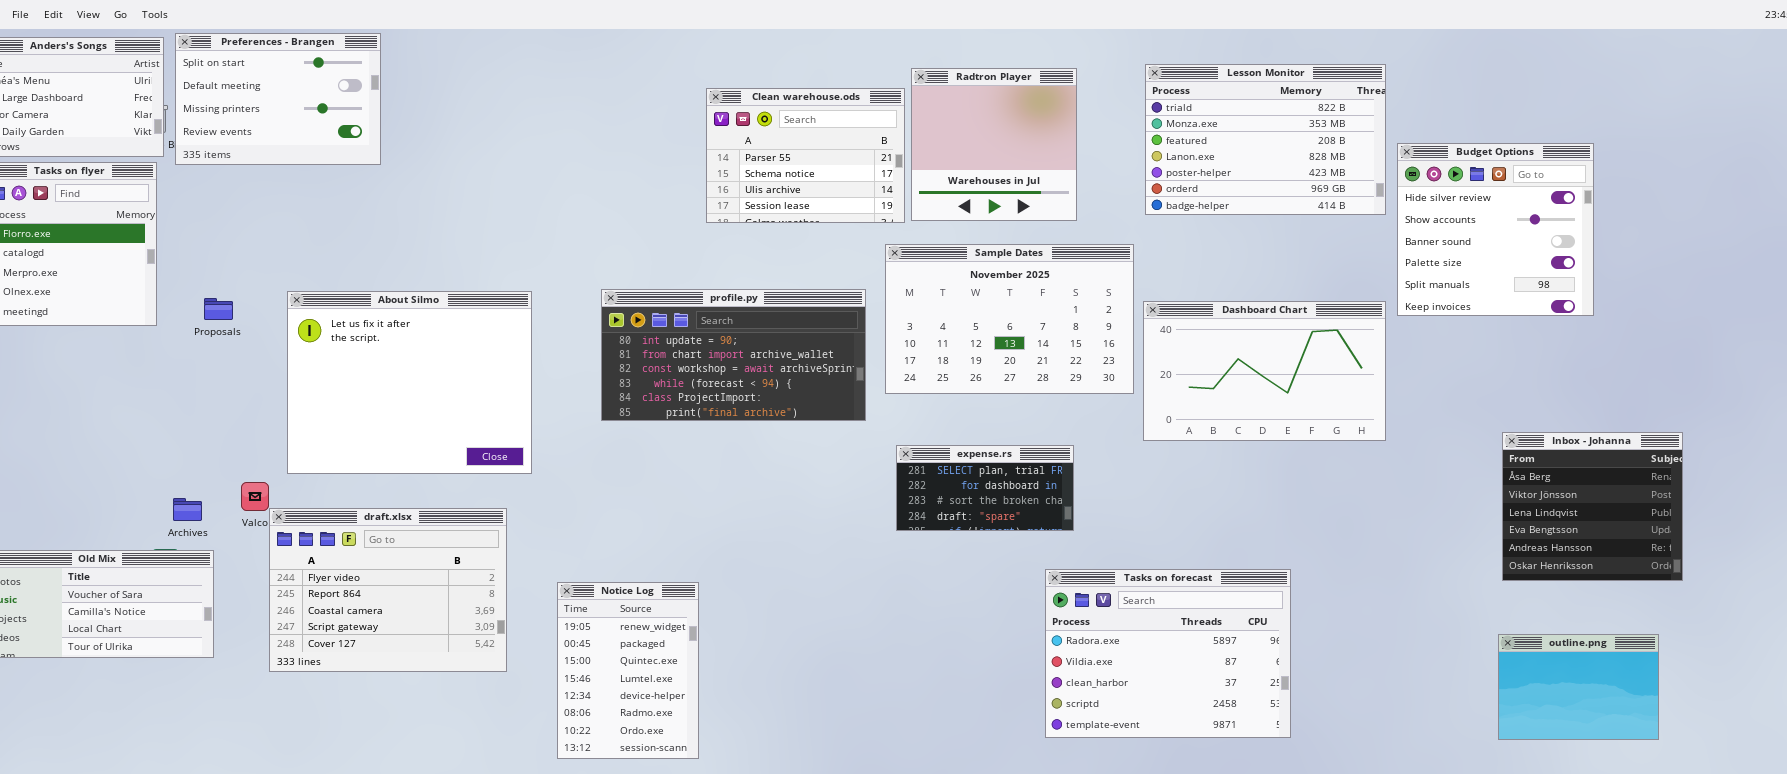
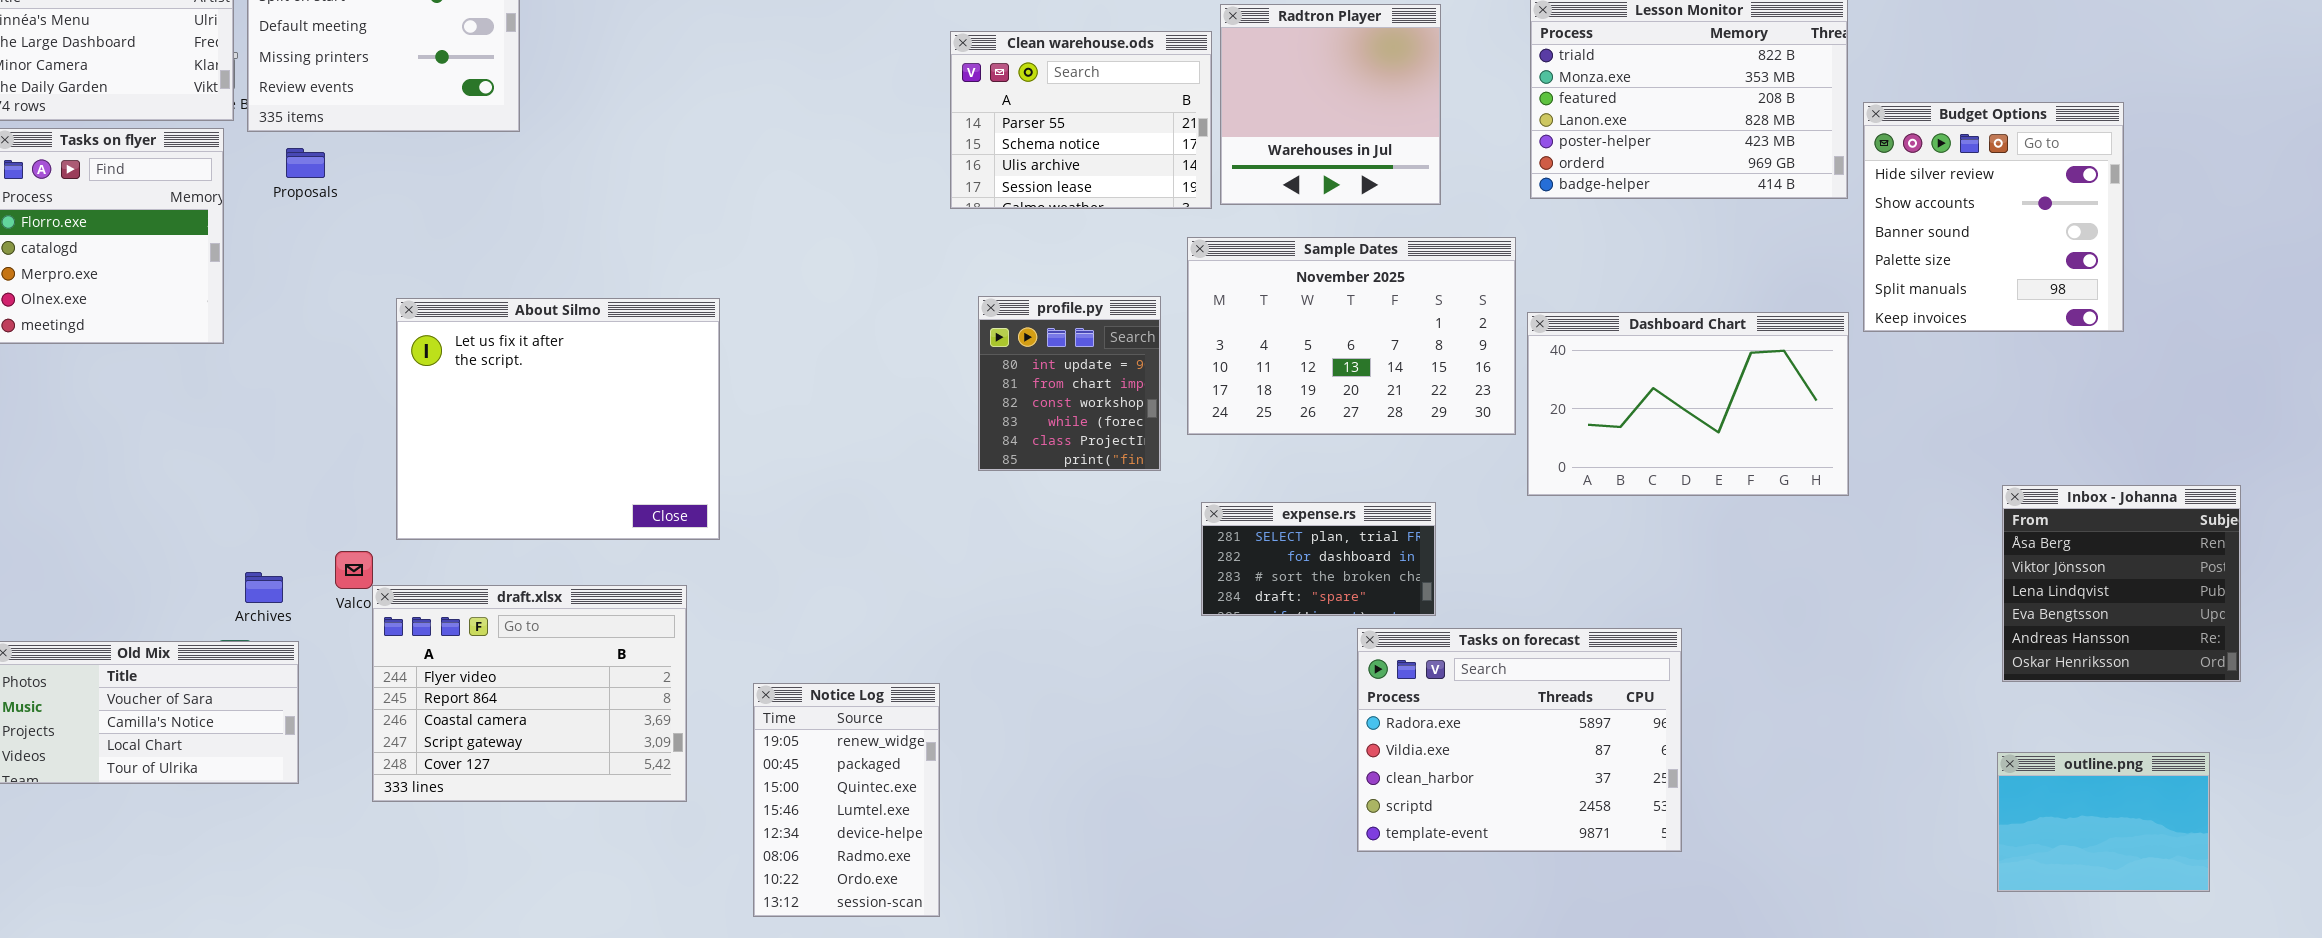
profile.py: [601,289,866,421] -> [978,296,1161,471], resized
Proposals: [204,298,233,320] -> [286,148,325,178], moved
Tasks on forecast: [1045,569,1291,738] -> [1357,628,1682,852], moved

